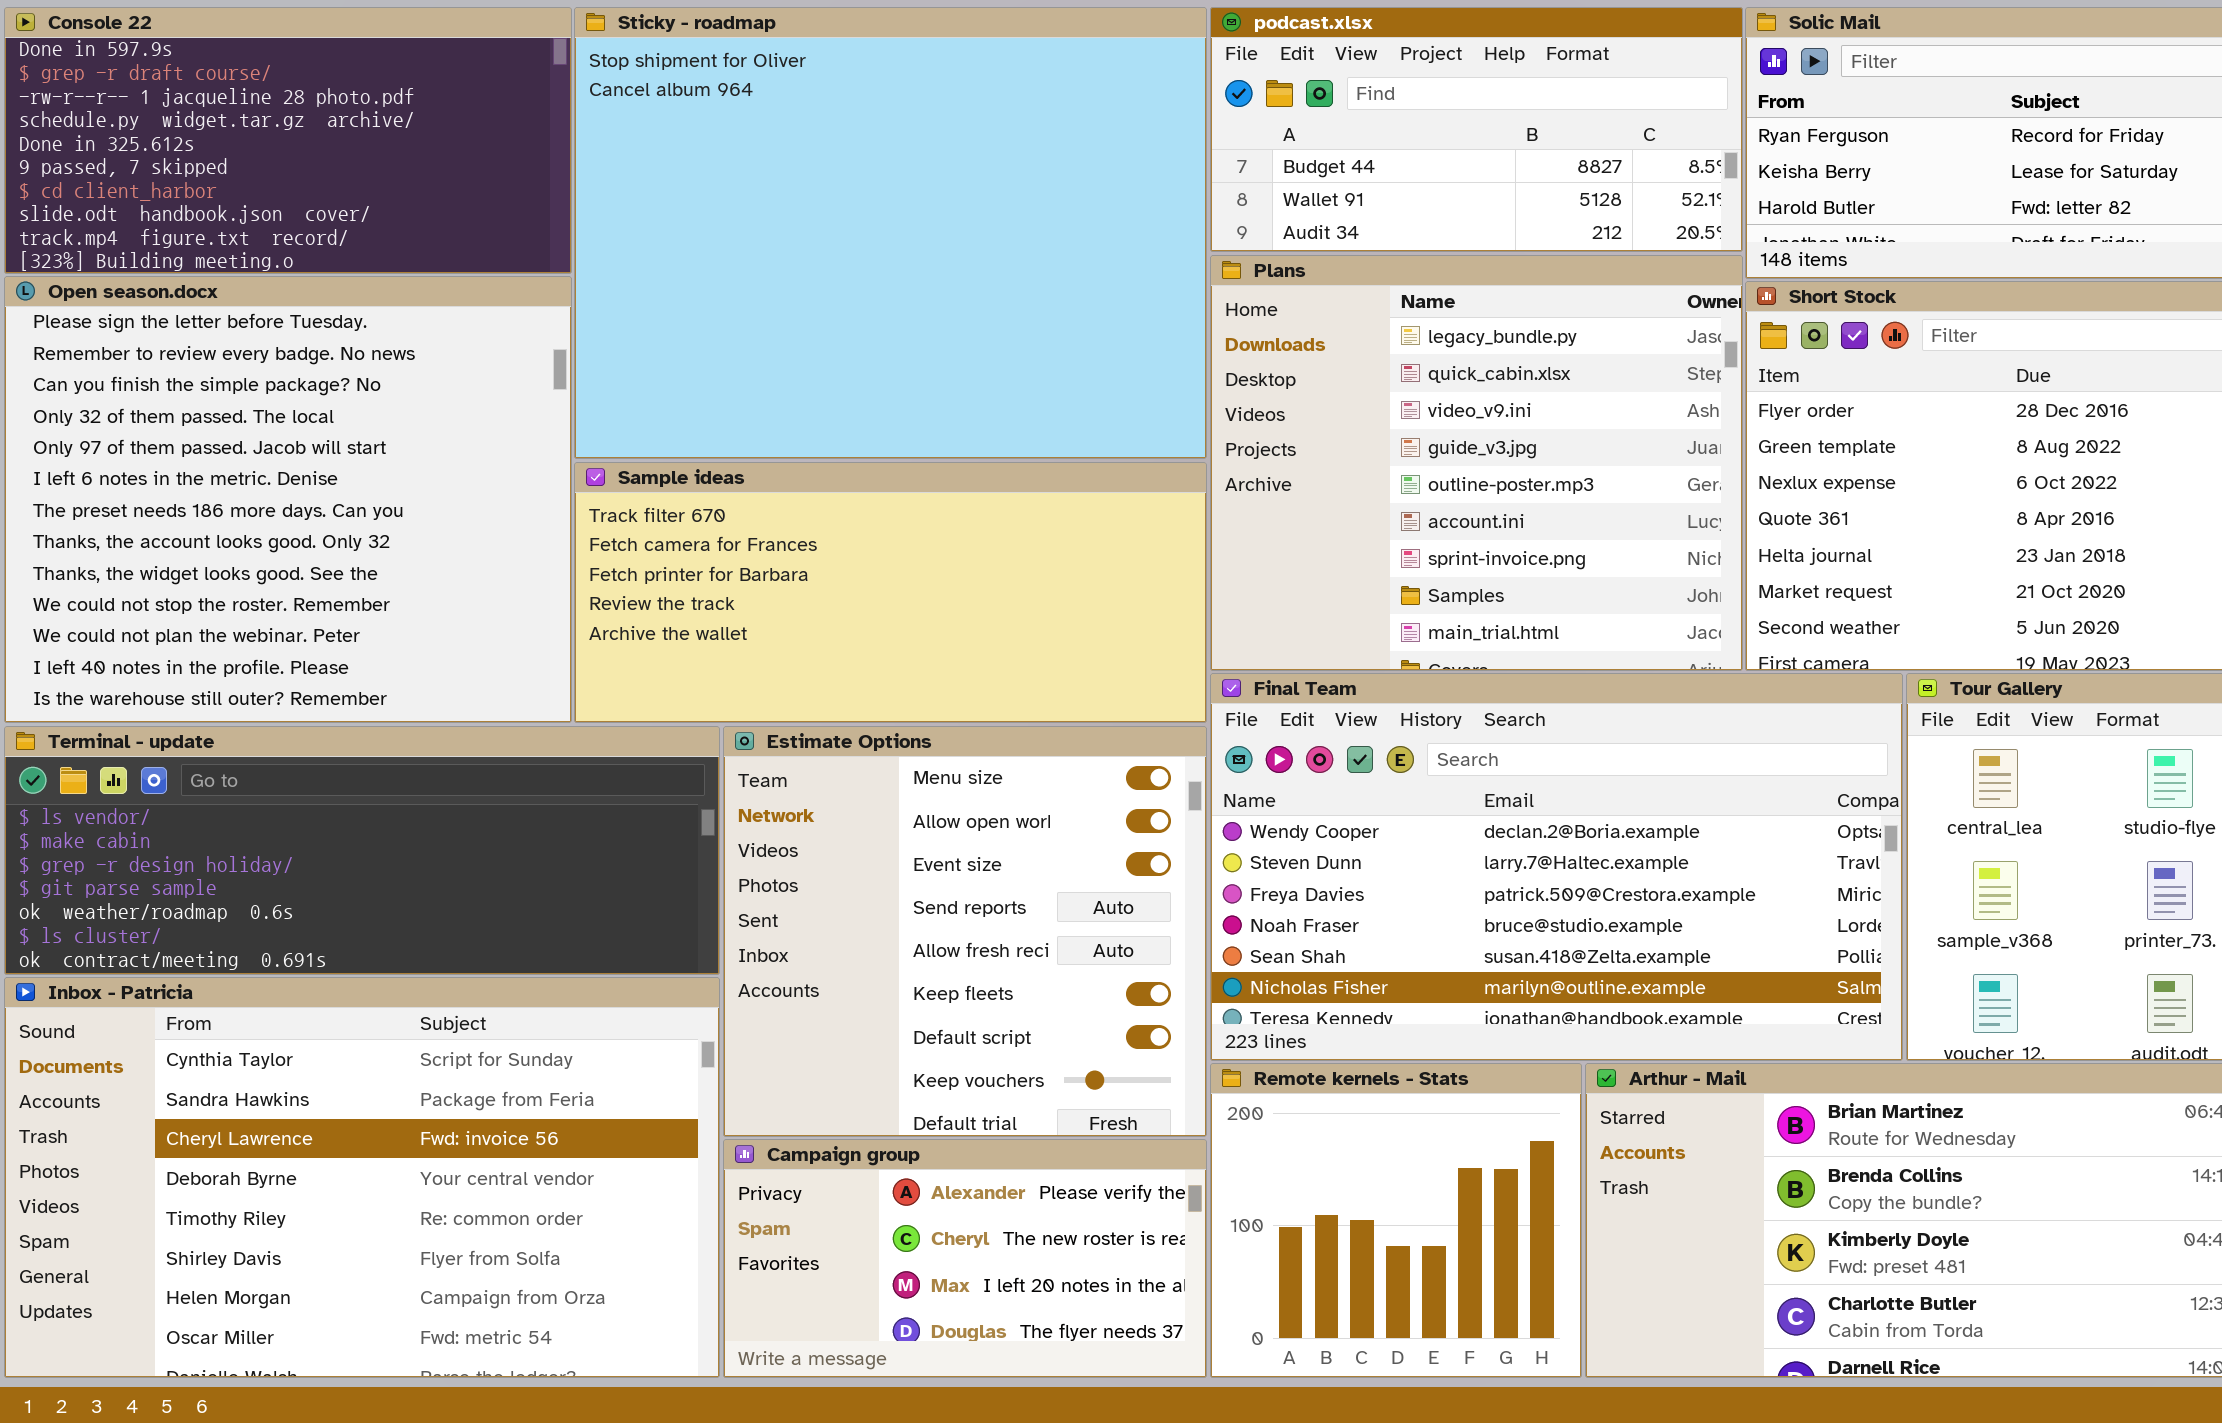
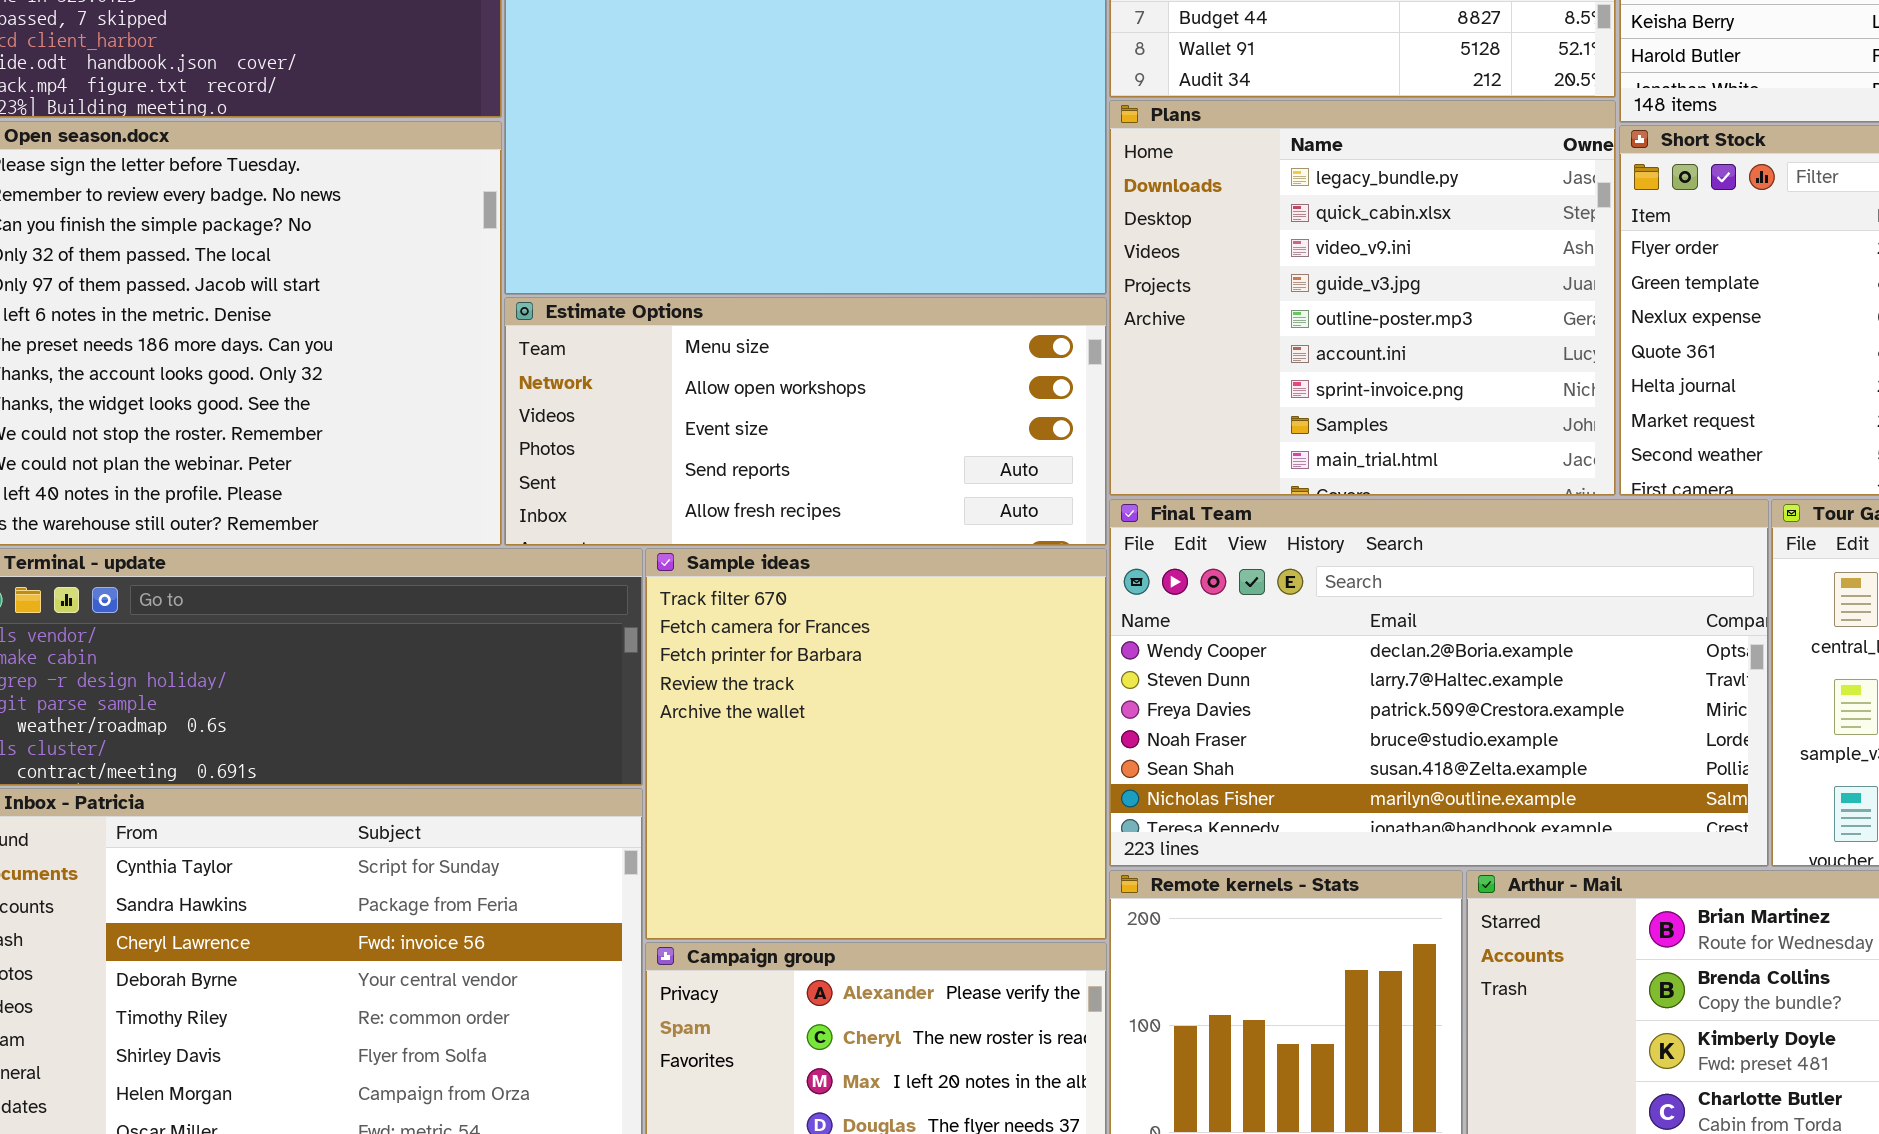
Sample ideas: [574,462,1207,723] -> [645,548,1107,940], moved, resized
Estimate Options: [723,726,1207,1137] -> [504,297,1107,546], moved, resized

